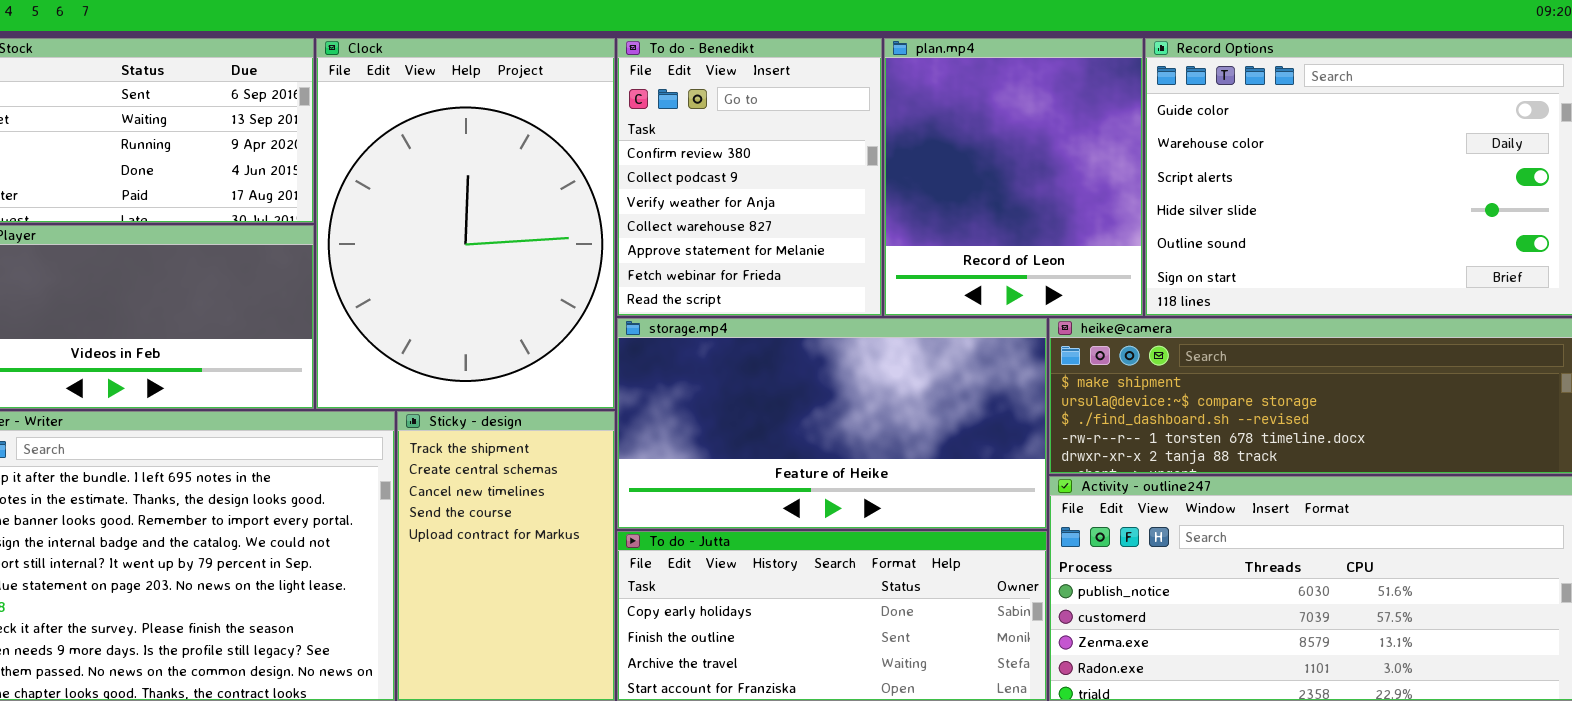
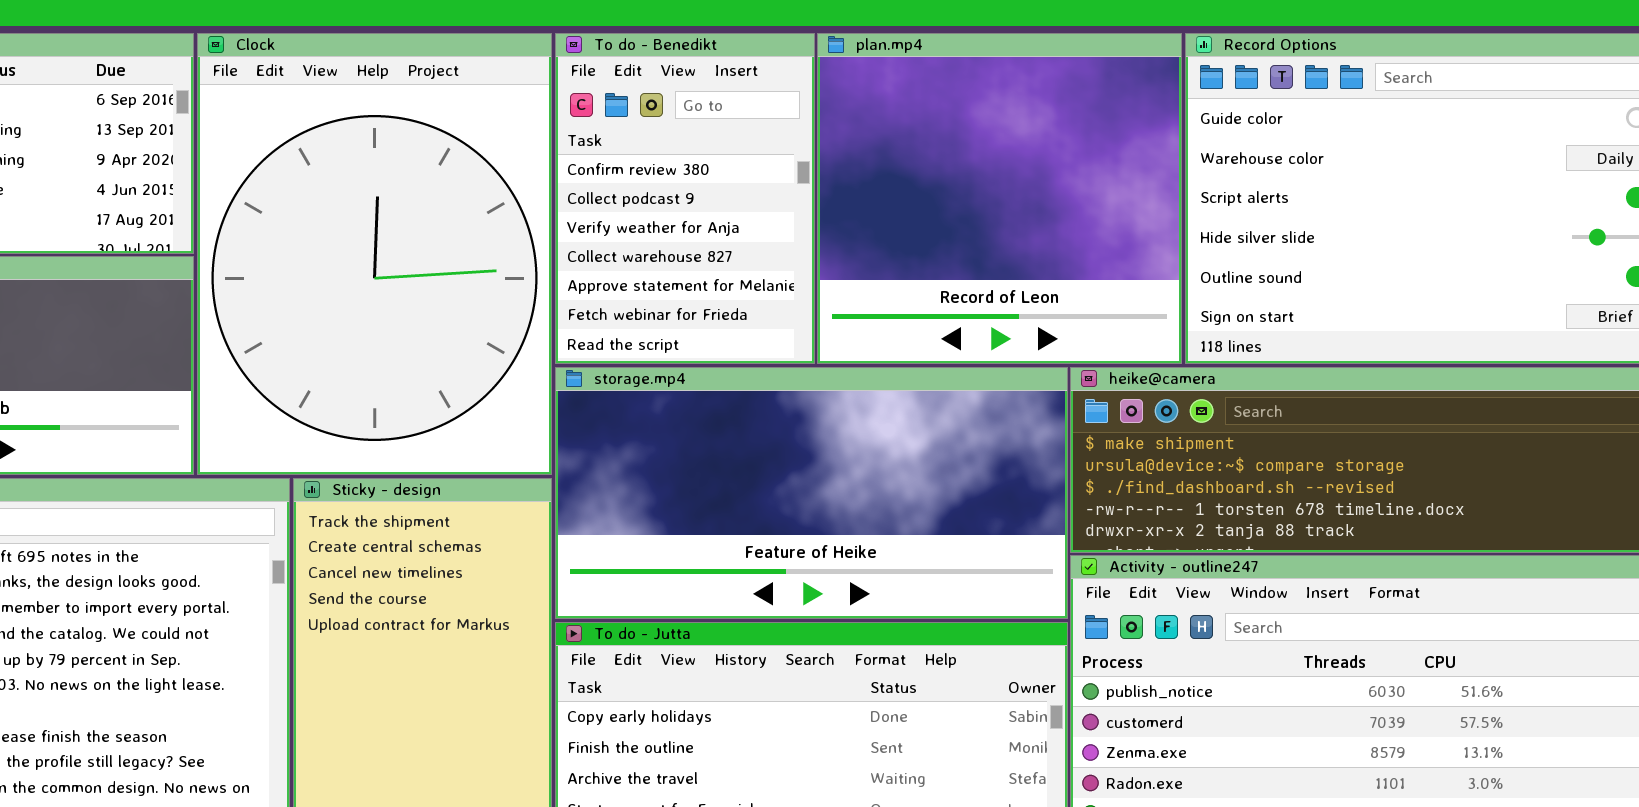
To do - Benedikt: [617,38,882,316] -> [555,33,815,364], resized
plan.mp4: [884,38,1143,316] -> [817,33,1182,364], resized

